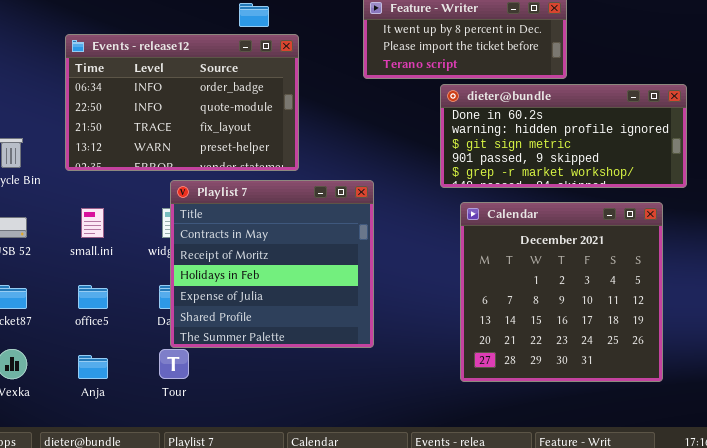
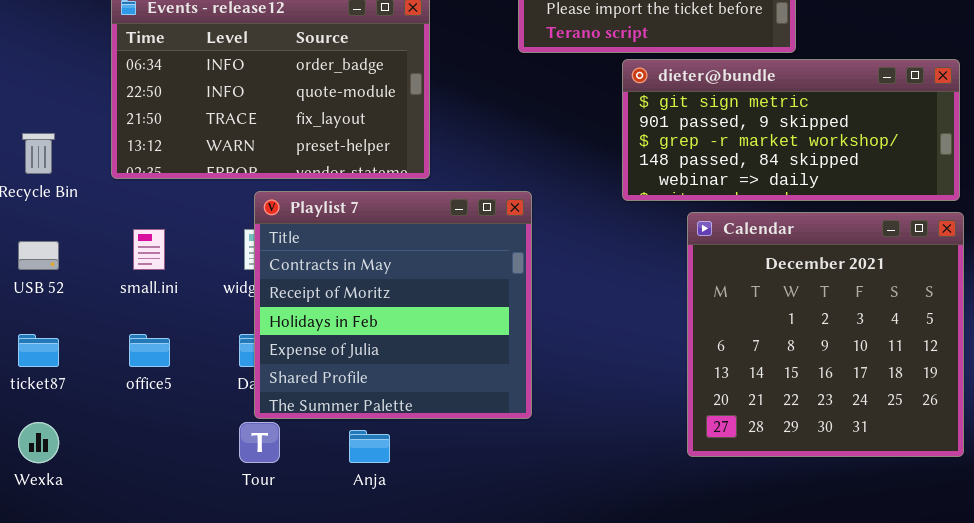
dieter@bundle: [440,84,687,188] -> [622,59,960,201], scrolled down 2 rows
Calendar: [460,202,663,382] -> [687,212,964,457], moved
Anja: [78,355,108,379] -> [349,430,390,463], moved

